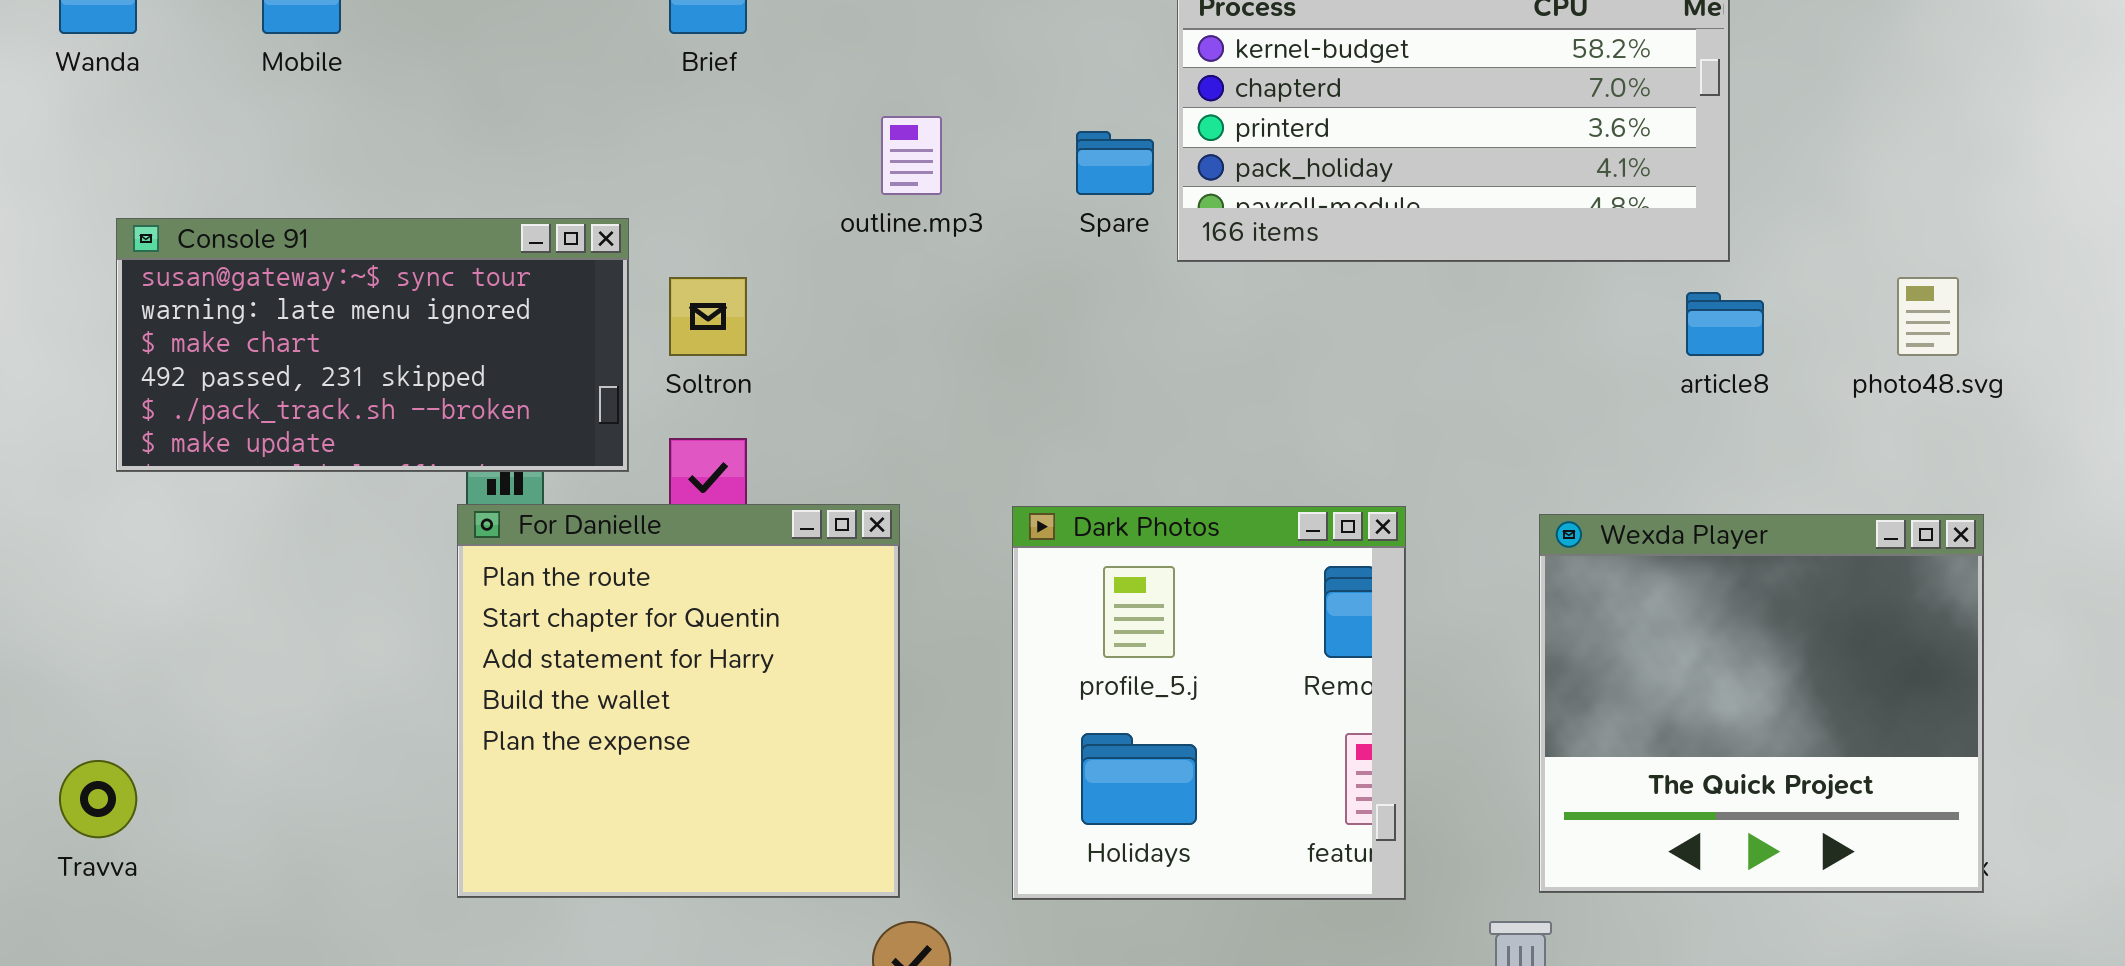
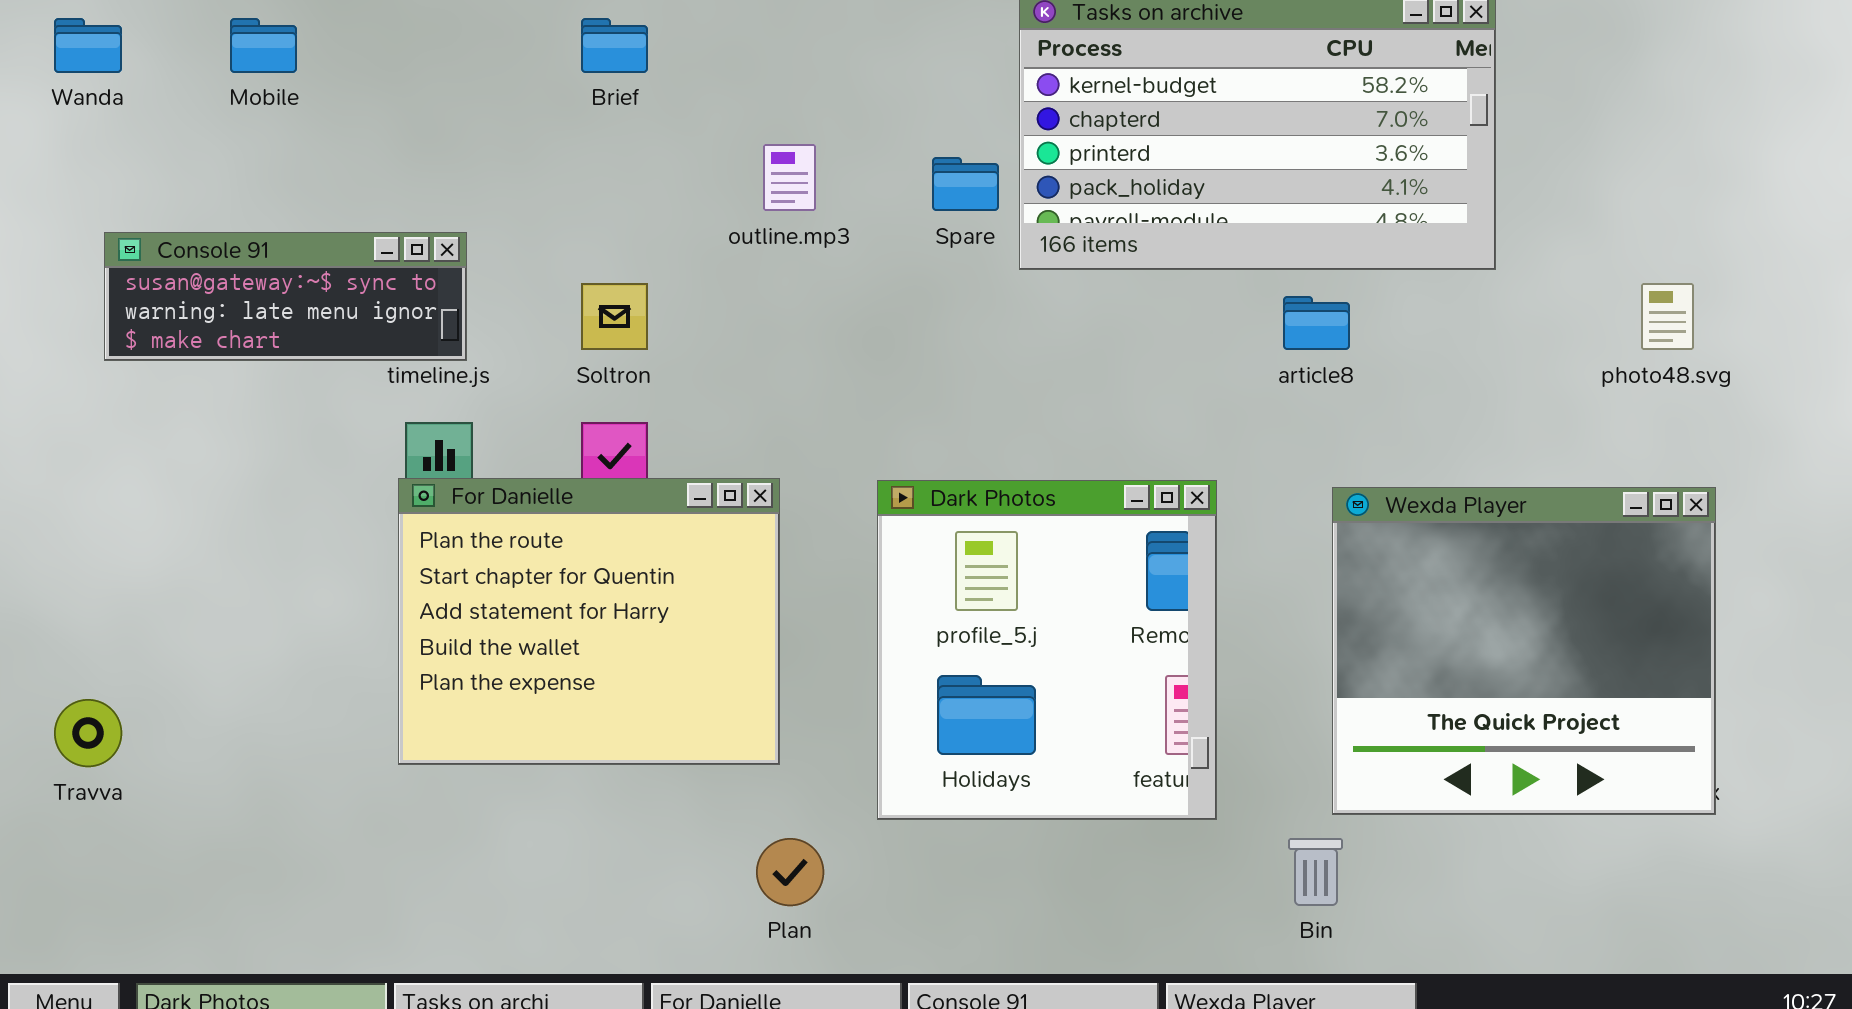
Console 91: [116,218,629,472] -> [104,232,467,361], resized
article8: [1686,292,1764,356] -> [1283,296,1350,350], moved
For Danielle: [457,504,900,898] -> [398,478,780,765], resized

